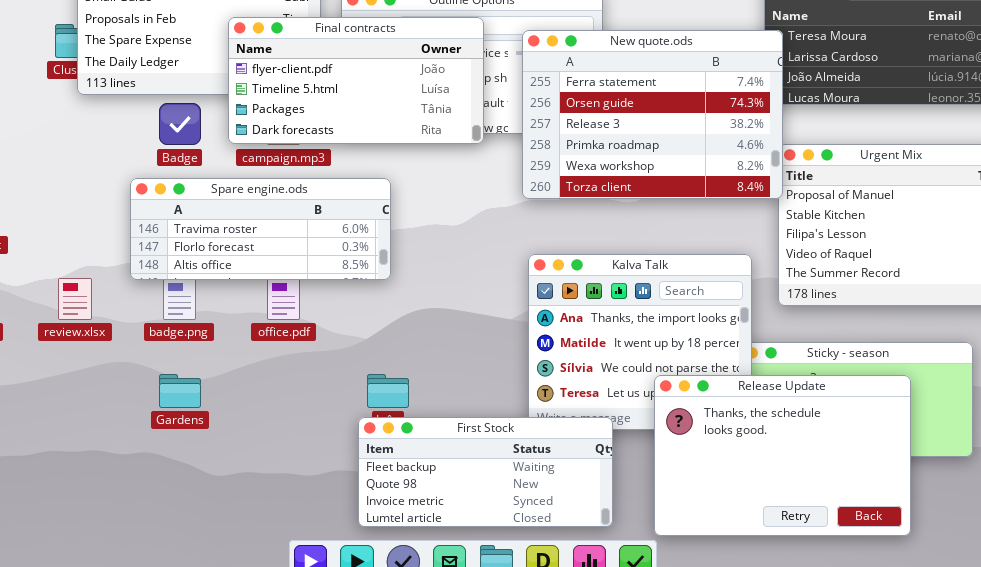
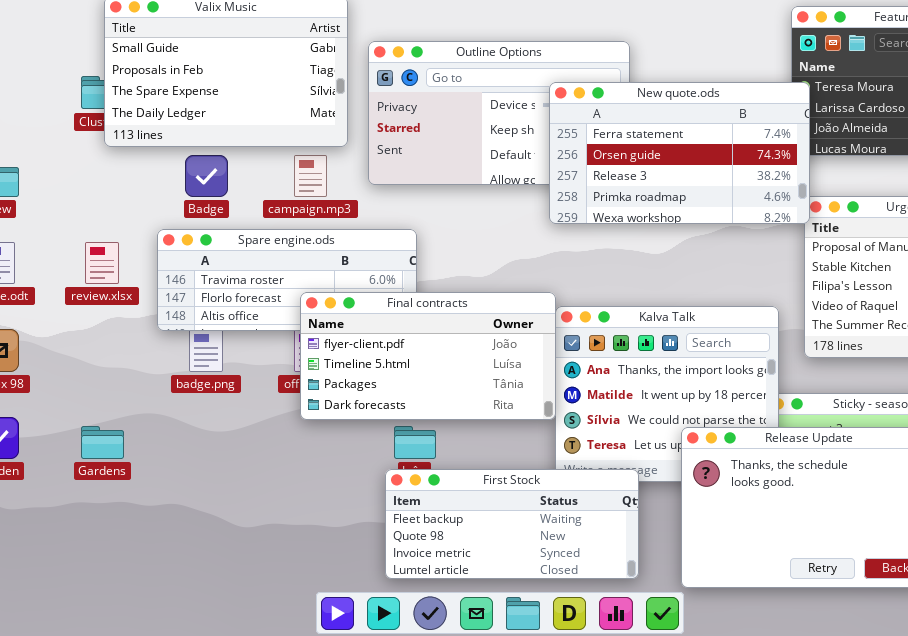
Final contracts: [228,17,484,144] -> [300,292,556,420], moved
New quote.ods: [522,30,783,199] -> [549,82,810,224], resized
review.xlsx: [58,278,92,320] -> [85,242,119,284], moved
Gardens: [159,374,201,408] -> [81,426,124,459], moved

